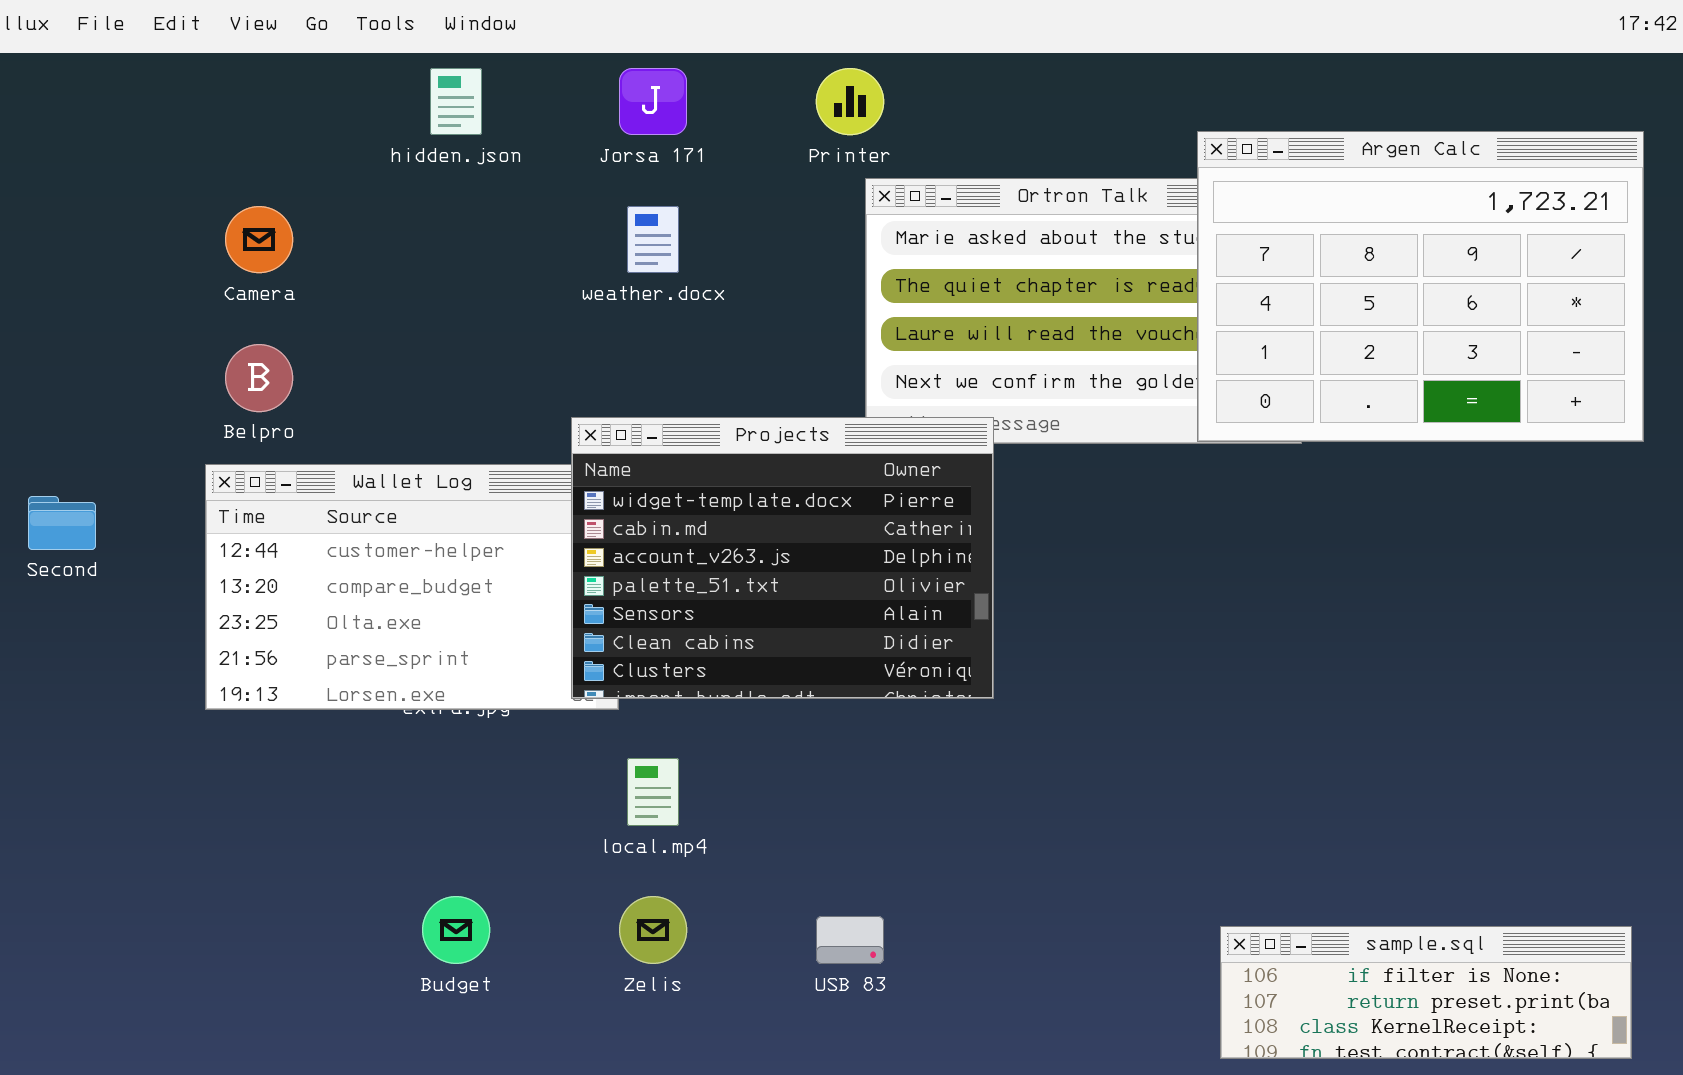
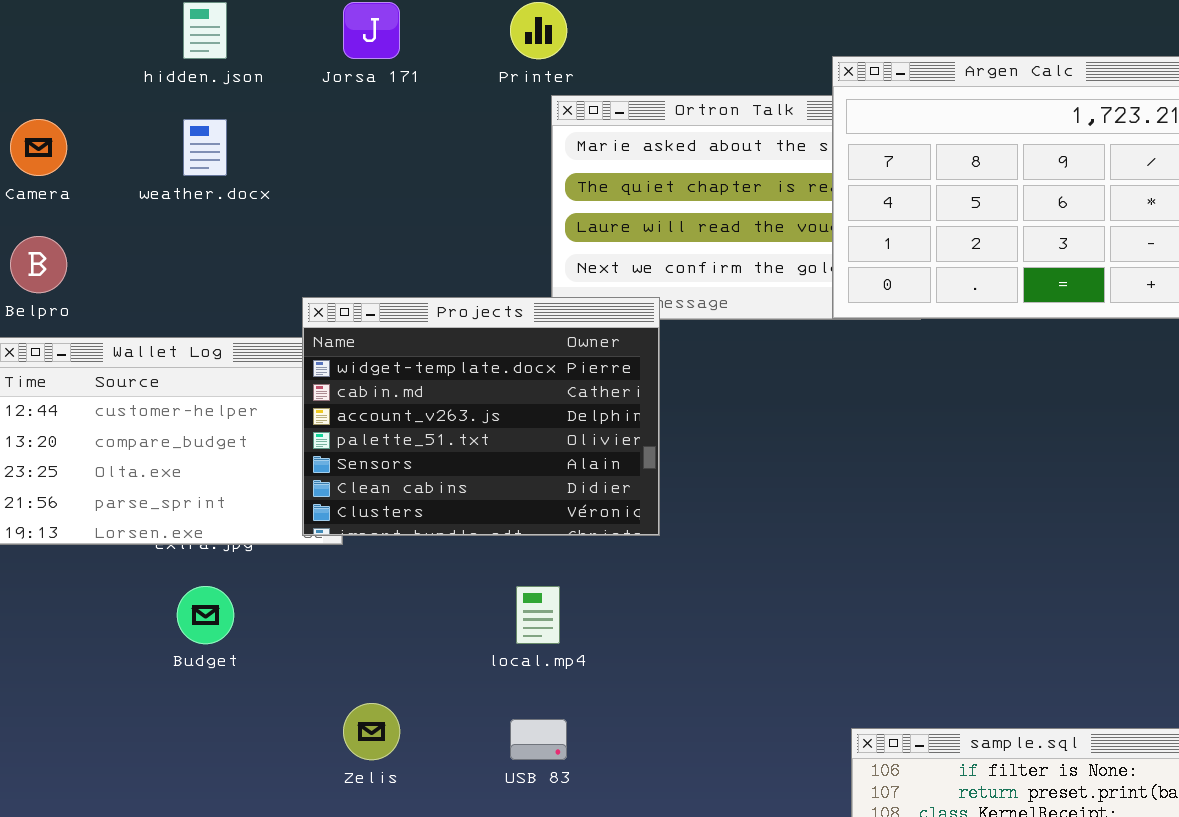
weather.docx: [627,206,679,273] -> [183,119,227,176], moved
local.mp4: [627,758,679,826] -> [516,586,560,644], moved
Budget: [422,896,490,964] -> [177,586,234,644], moved

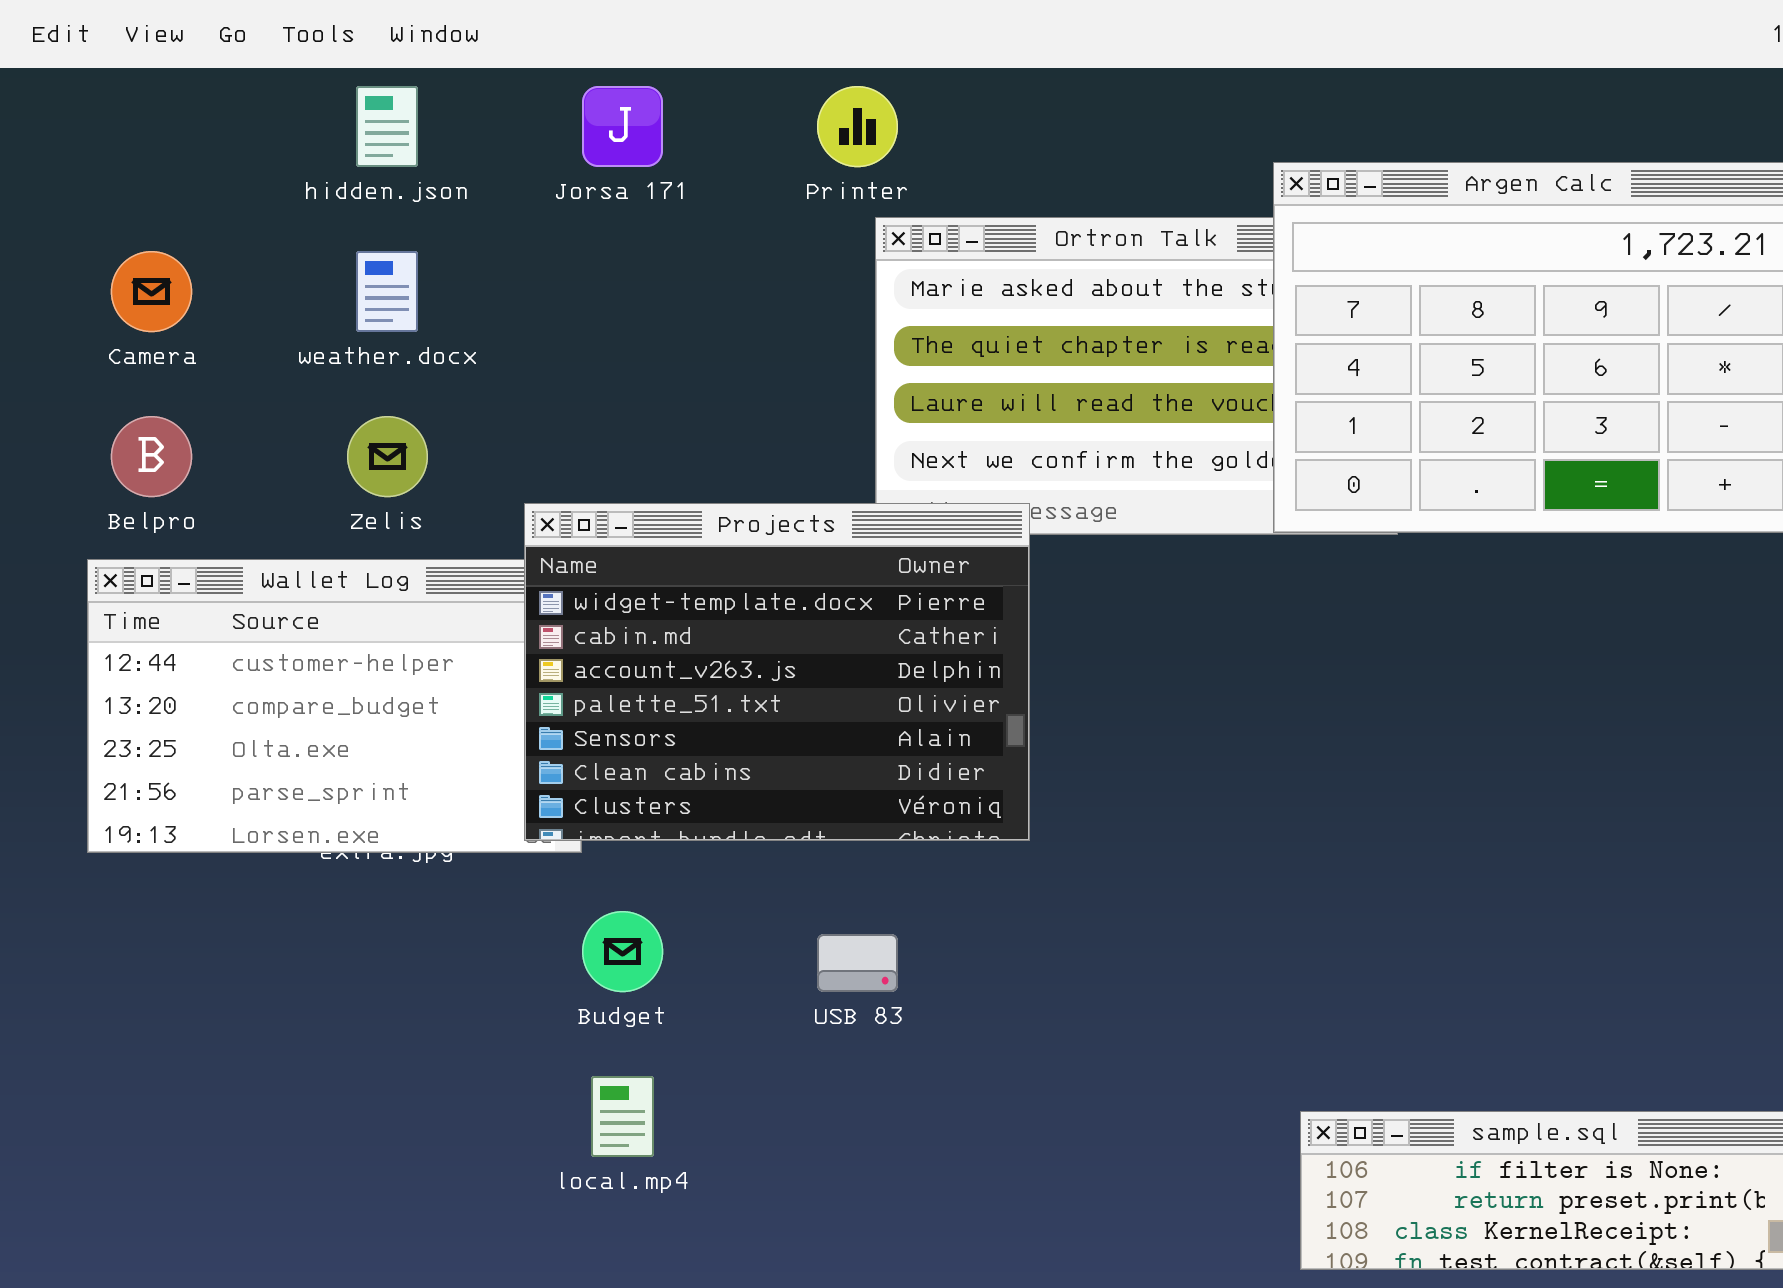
Budget: [177,586,234,644] -> [582,911,663,992], moved
local.mp4: [516,586,560,644] -> [591,1076,654,1157], moved
Zelis: [343,703,400,760] -> [347,416,428,497], moved
USB 83: [510,719,567,760] -> [817,934,898,992], moved

